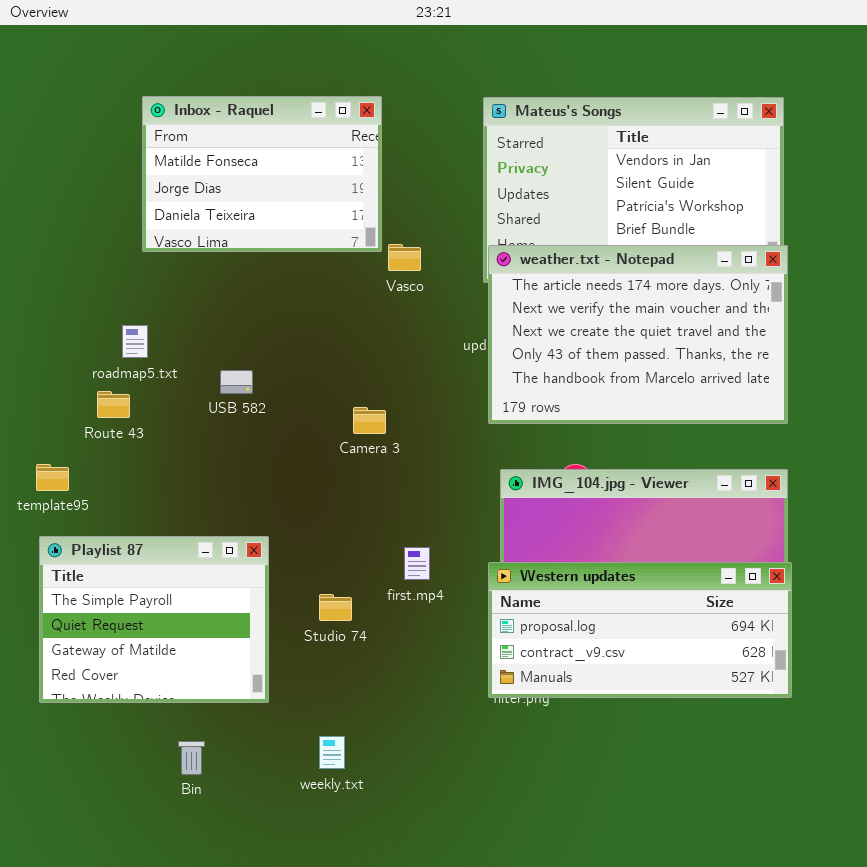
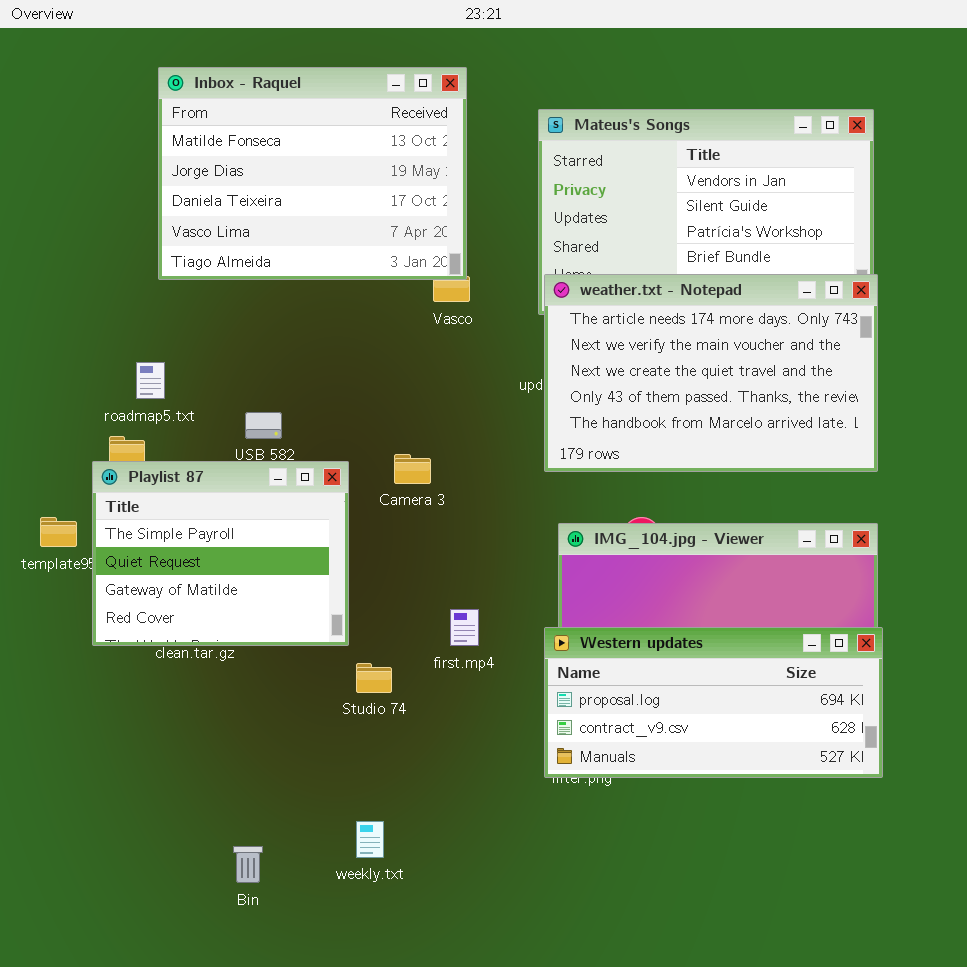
Inbox - Raquel: [142,96,382,252] -> [158,67,467,280], resized
Playlist 87: [39,536,269,703] -> [92,461,349,646], moved
Bin: [178,741,205,775] -> [233,846,263,883], moved

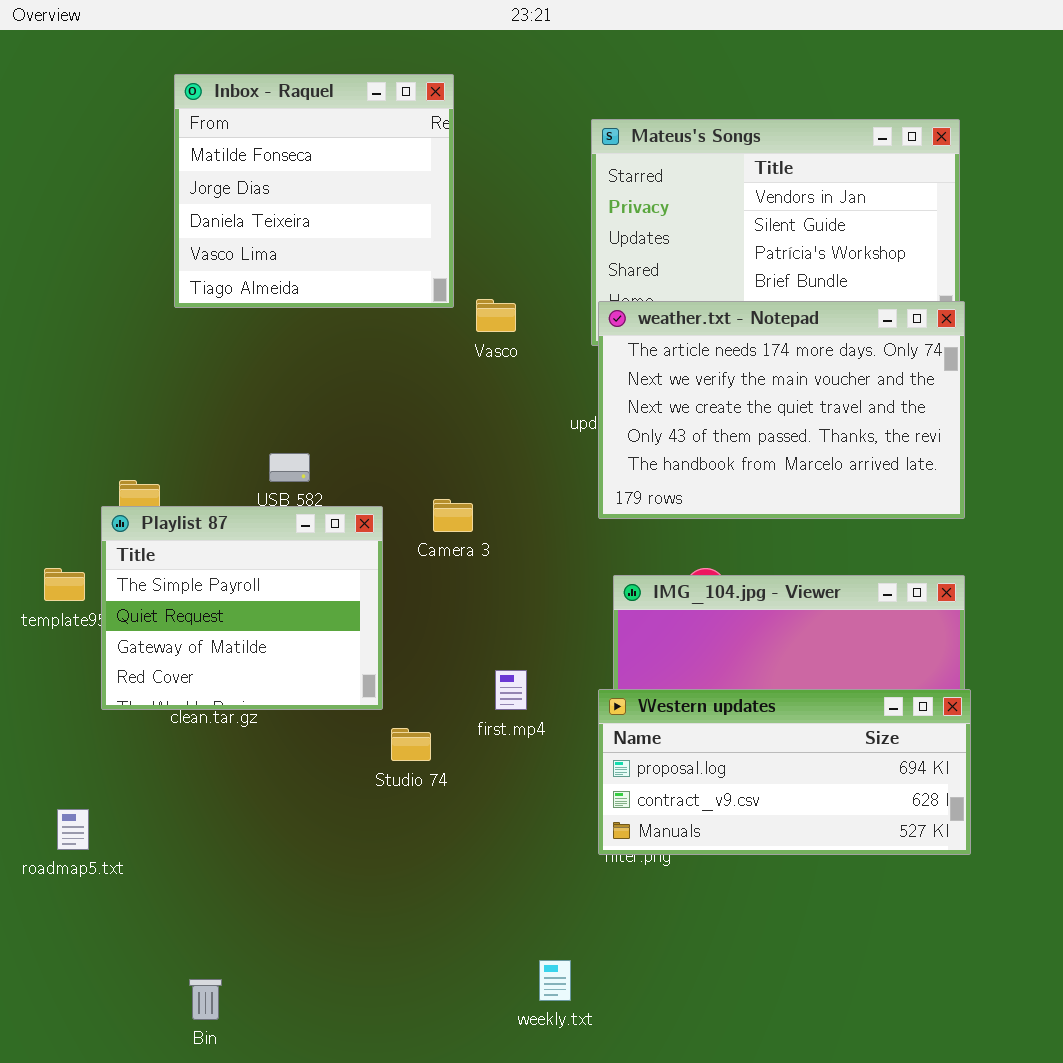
Inbox - Raquel: [158,67,467,280] -> [174,74,454,308], resized
roadmap5.txt: [136,362,165,399] -> [57,809,89,850], moved
weekly.txt: [356,821,384,858] -> [539,960,571,1001], moved
Bin: [233,846,263,883] -> [189,979,222,1020], moved

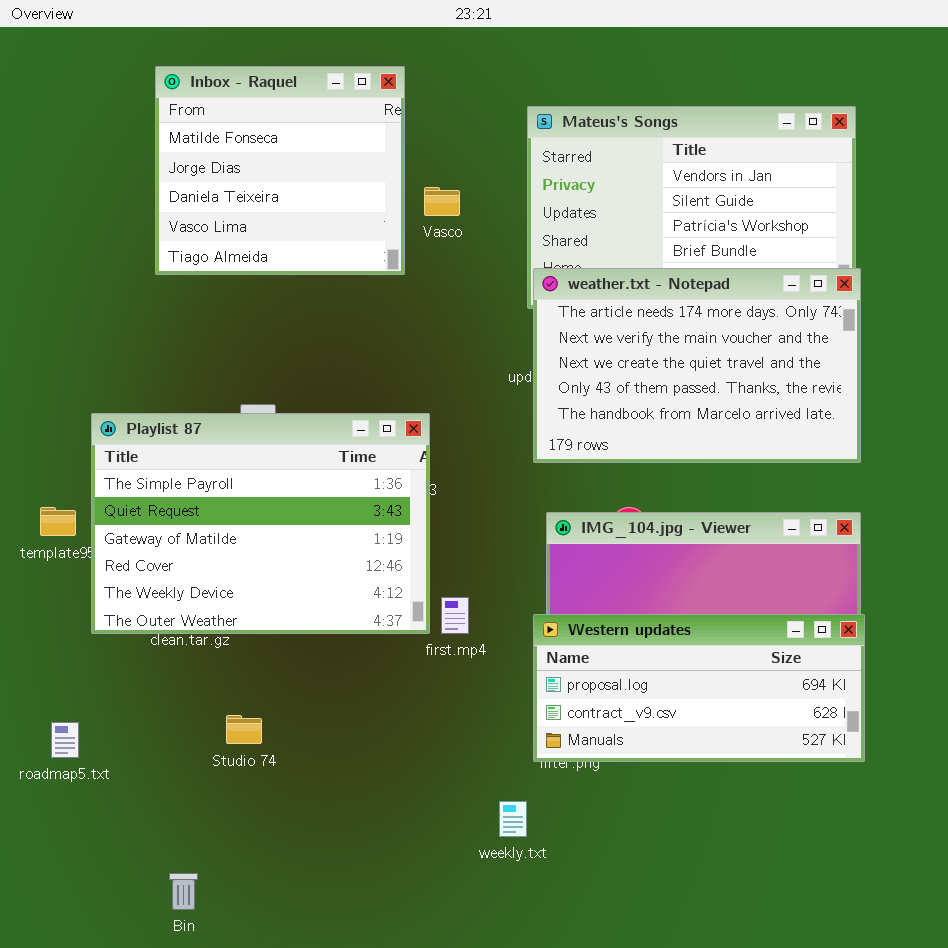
Vasco: [476,299,516,332] -> [424,187,460,216], moved
Playlist 87: [101,506,383,710] -> [91,413,430,634], resized
Studio 74: [391,728,431,761] -> [226,715,262,744], moved
weekly.txt: [539,960,571,1001] -> [499,801,527,837], moved

